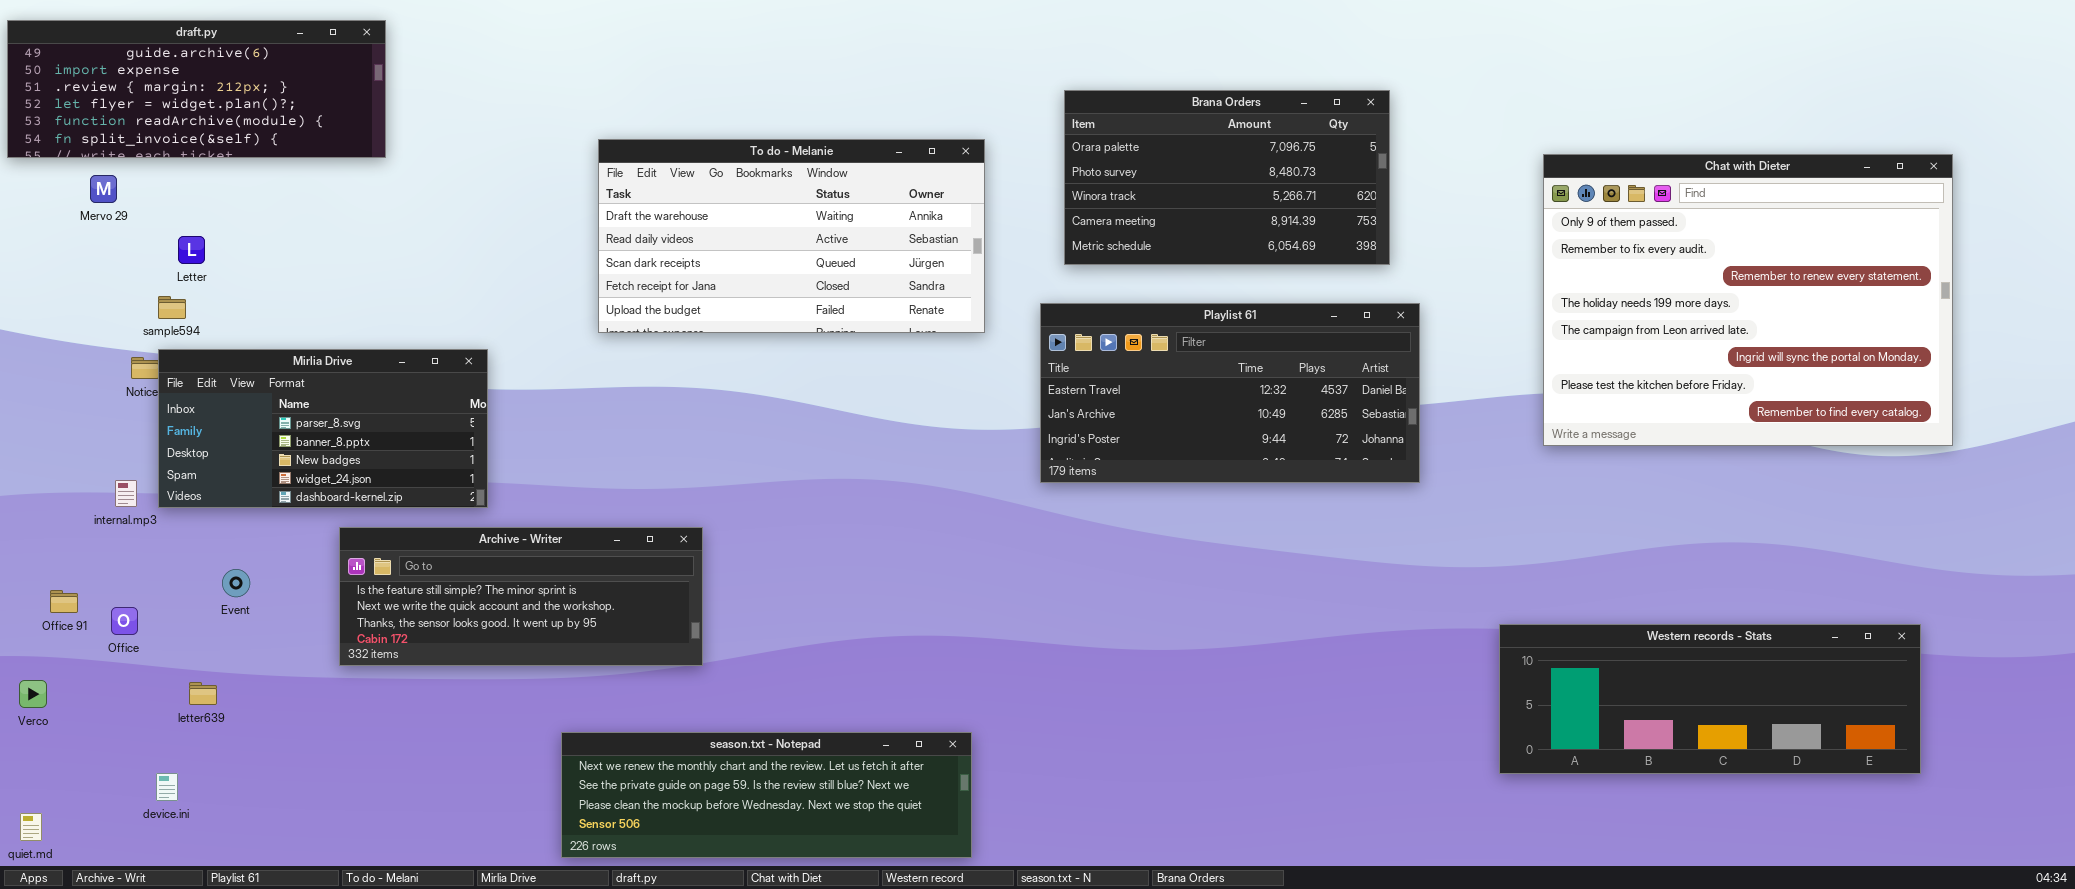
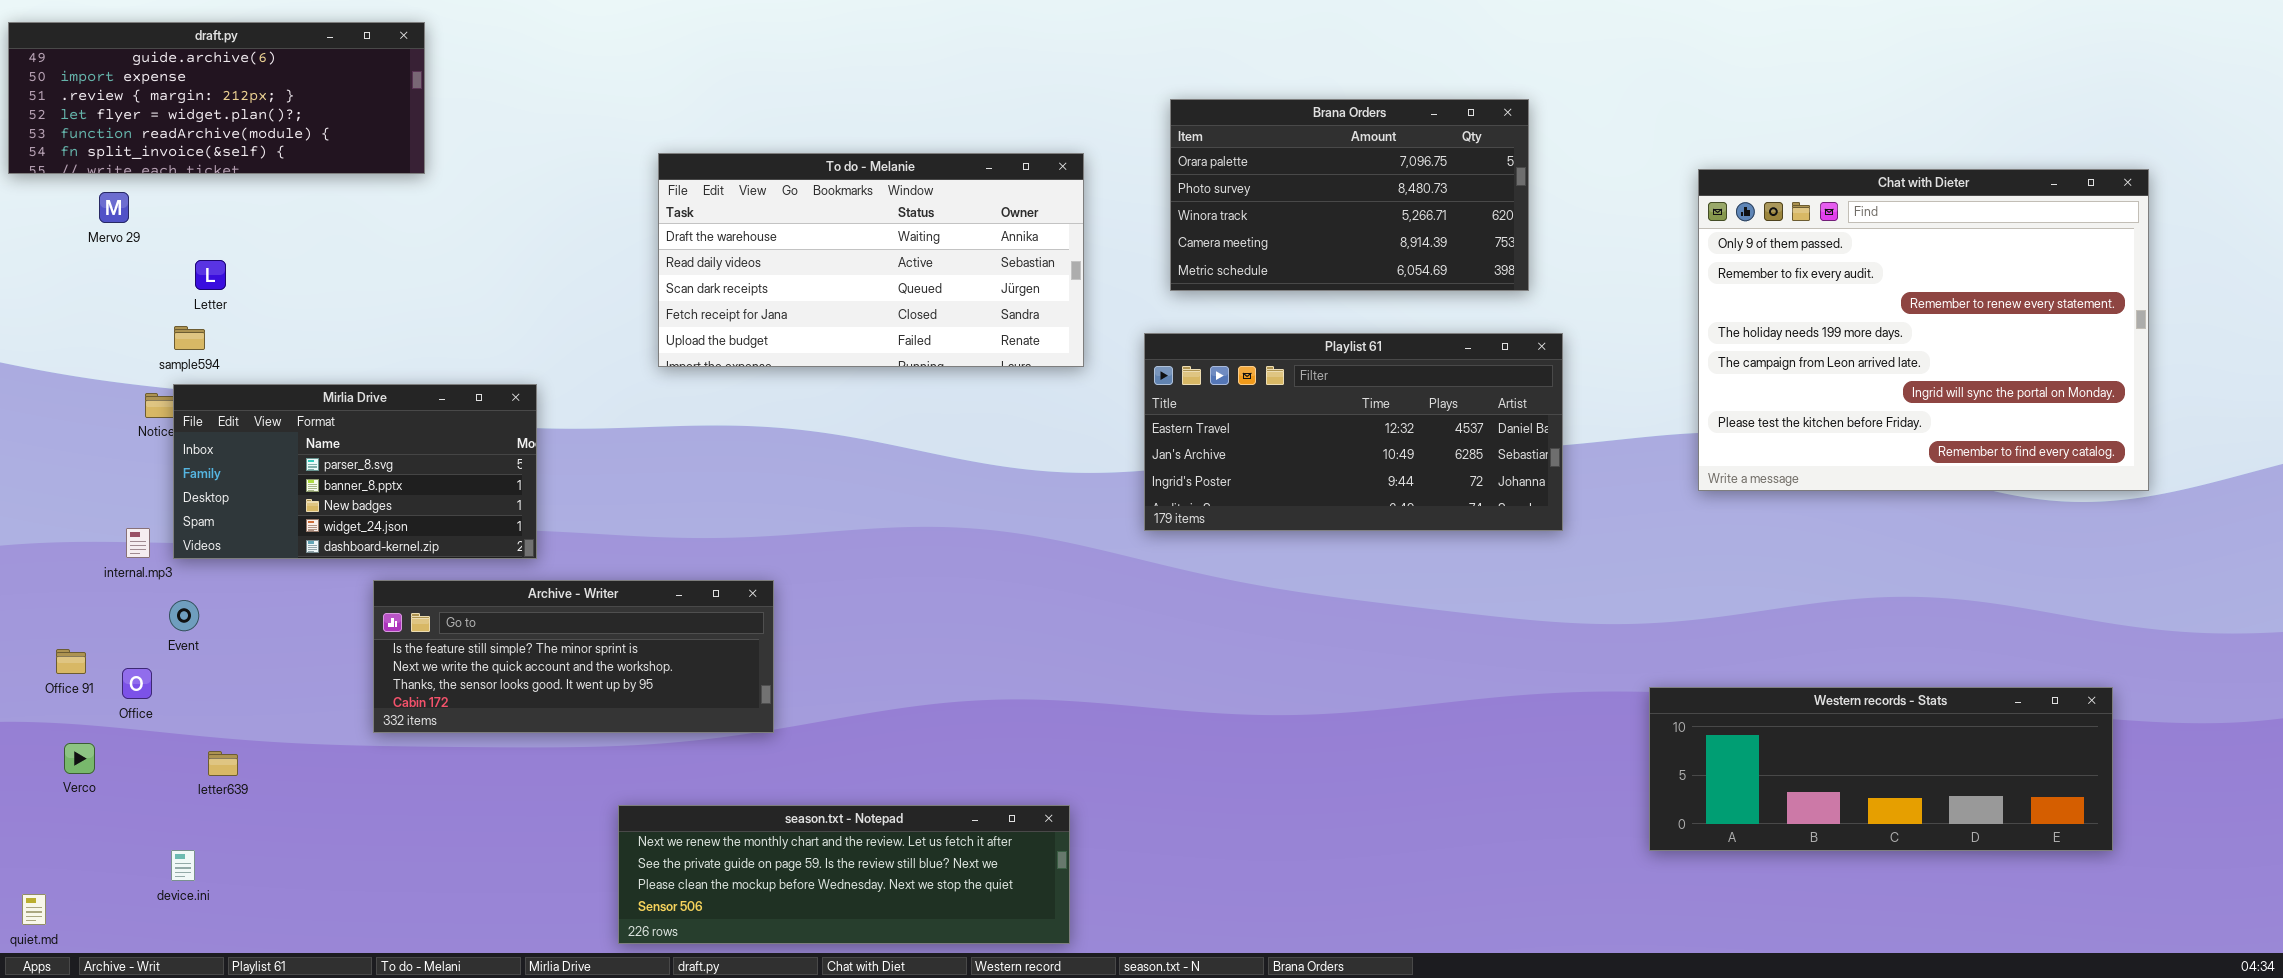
Event: [222,569,250,597] -> [169,600,199,631], moved
Verco: [19,680,47,708] -> [64,743,95,774], moved

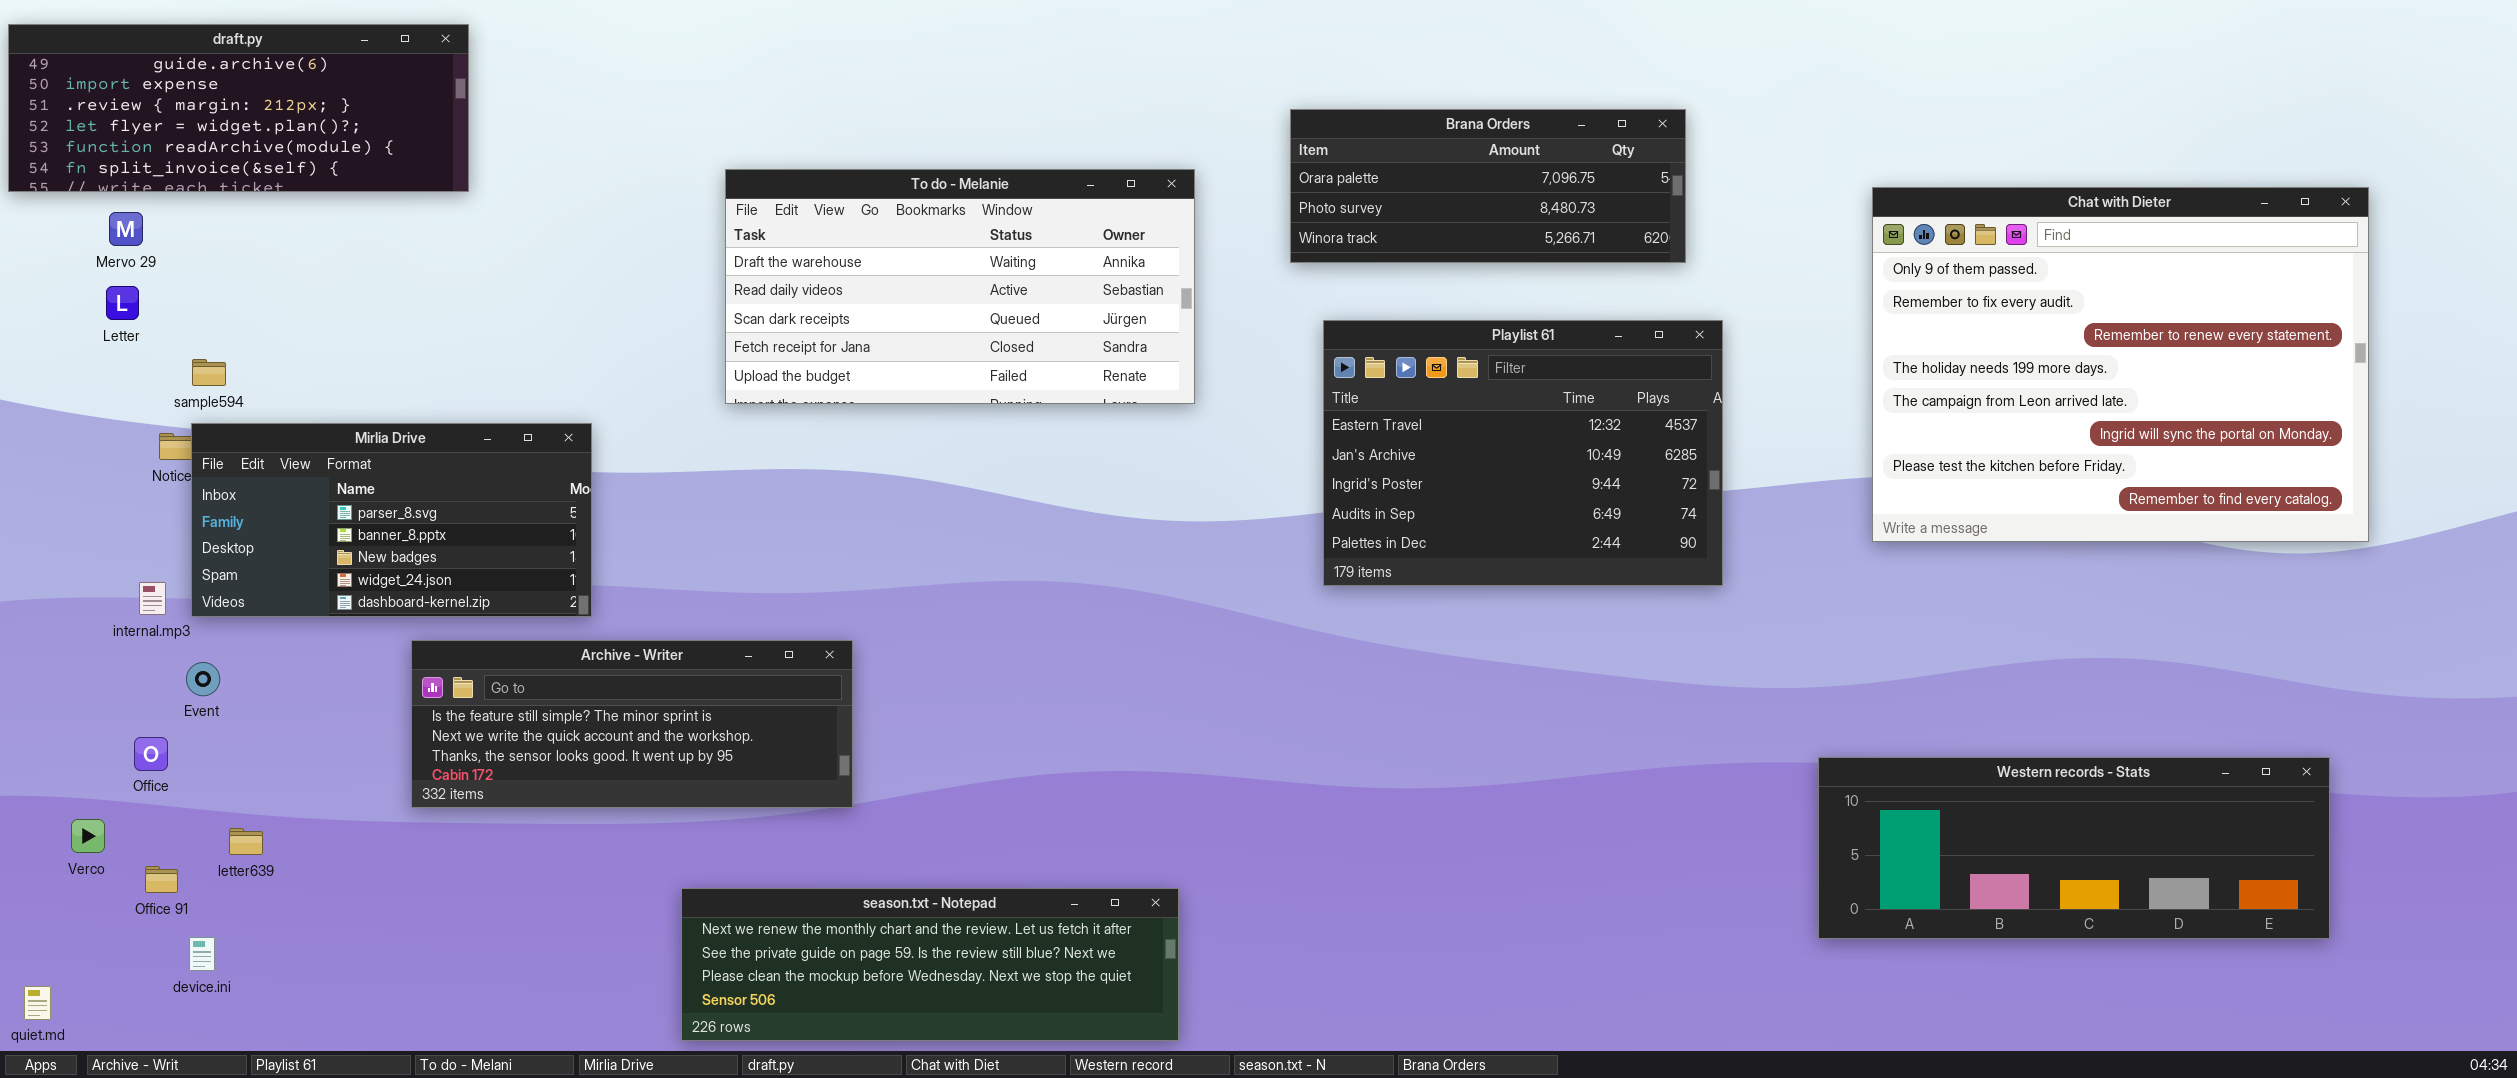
Brana Orders: [1170,99,1529,291] -> [1290,109,1686,263], resized
Letter: [195,260,226,290] -> [106,286,139,320], moved
Playlist 61: [1144,333,1563,531] -> [1323,320,1723,586], resized
Office 91: [56,649,86,674] -> [145,866,178,893], moved

